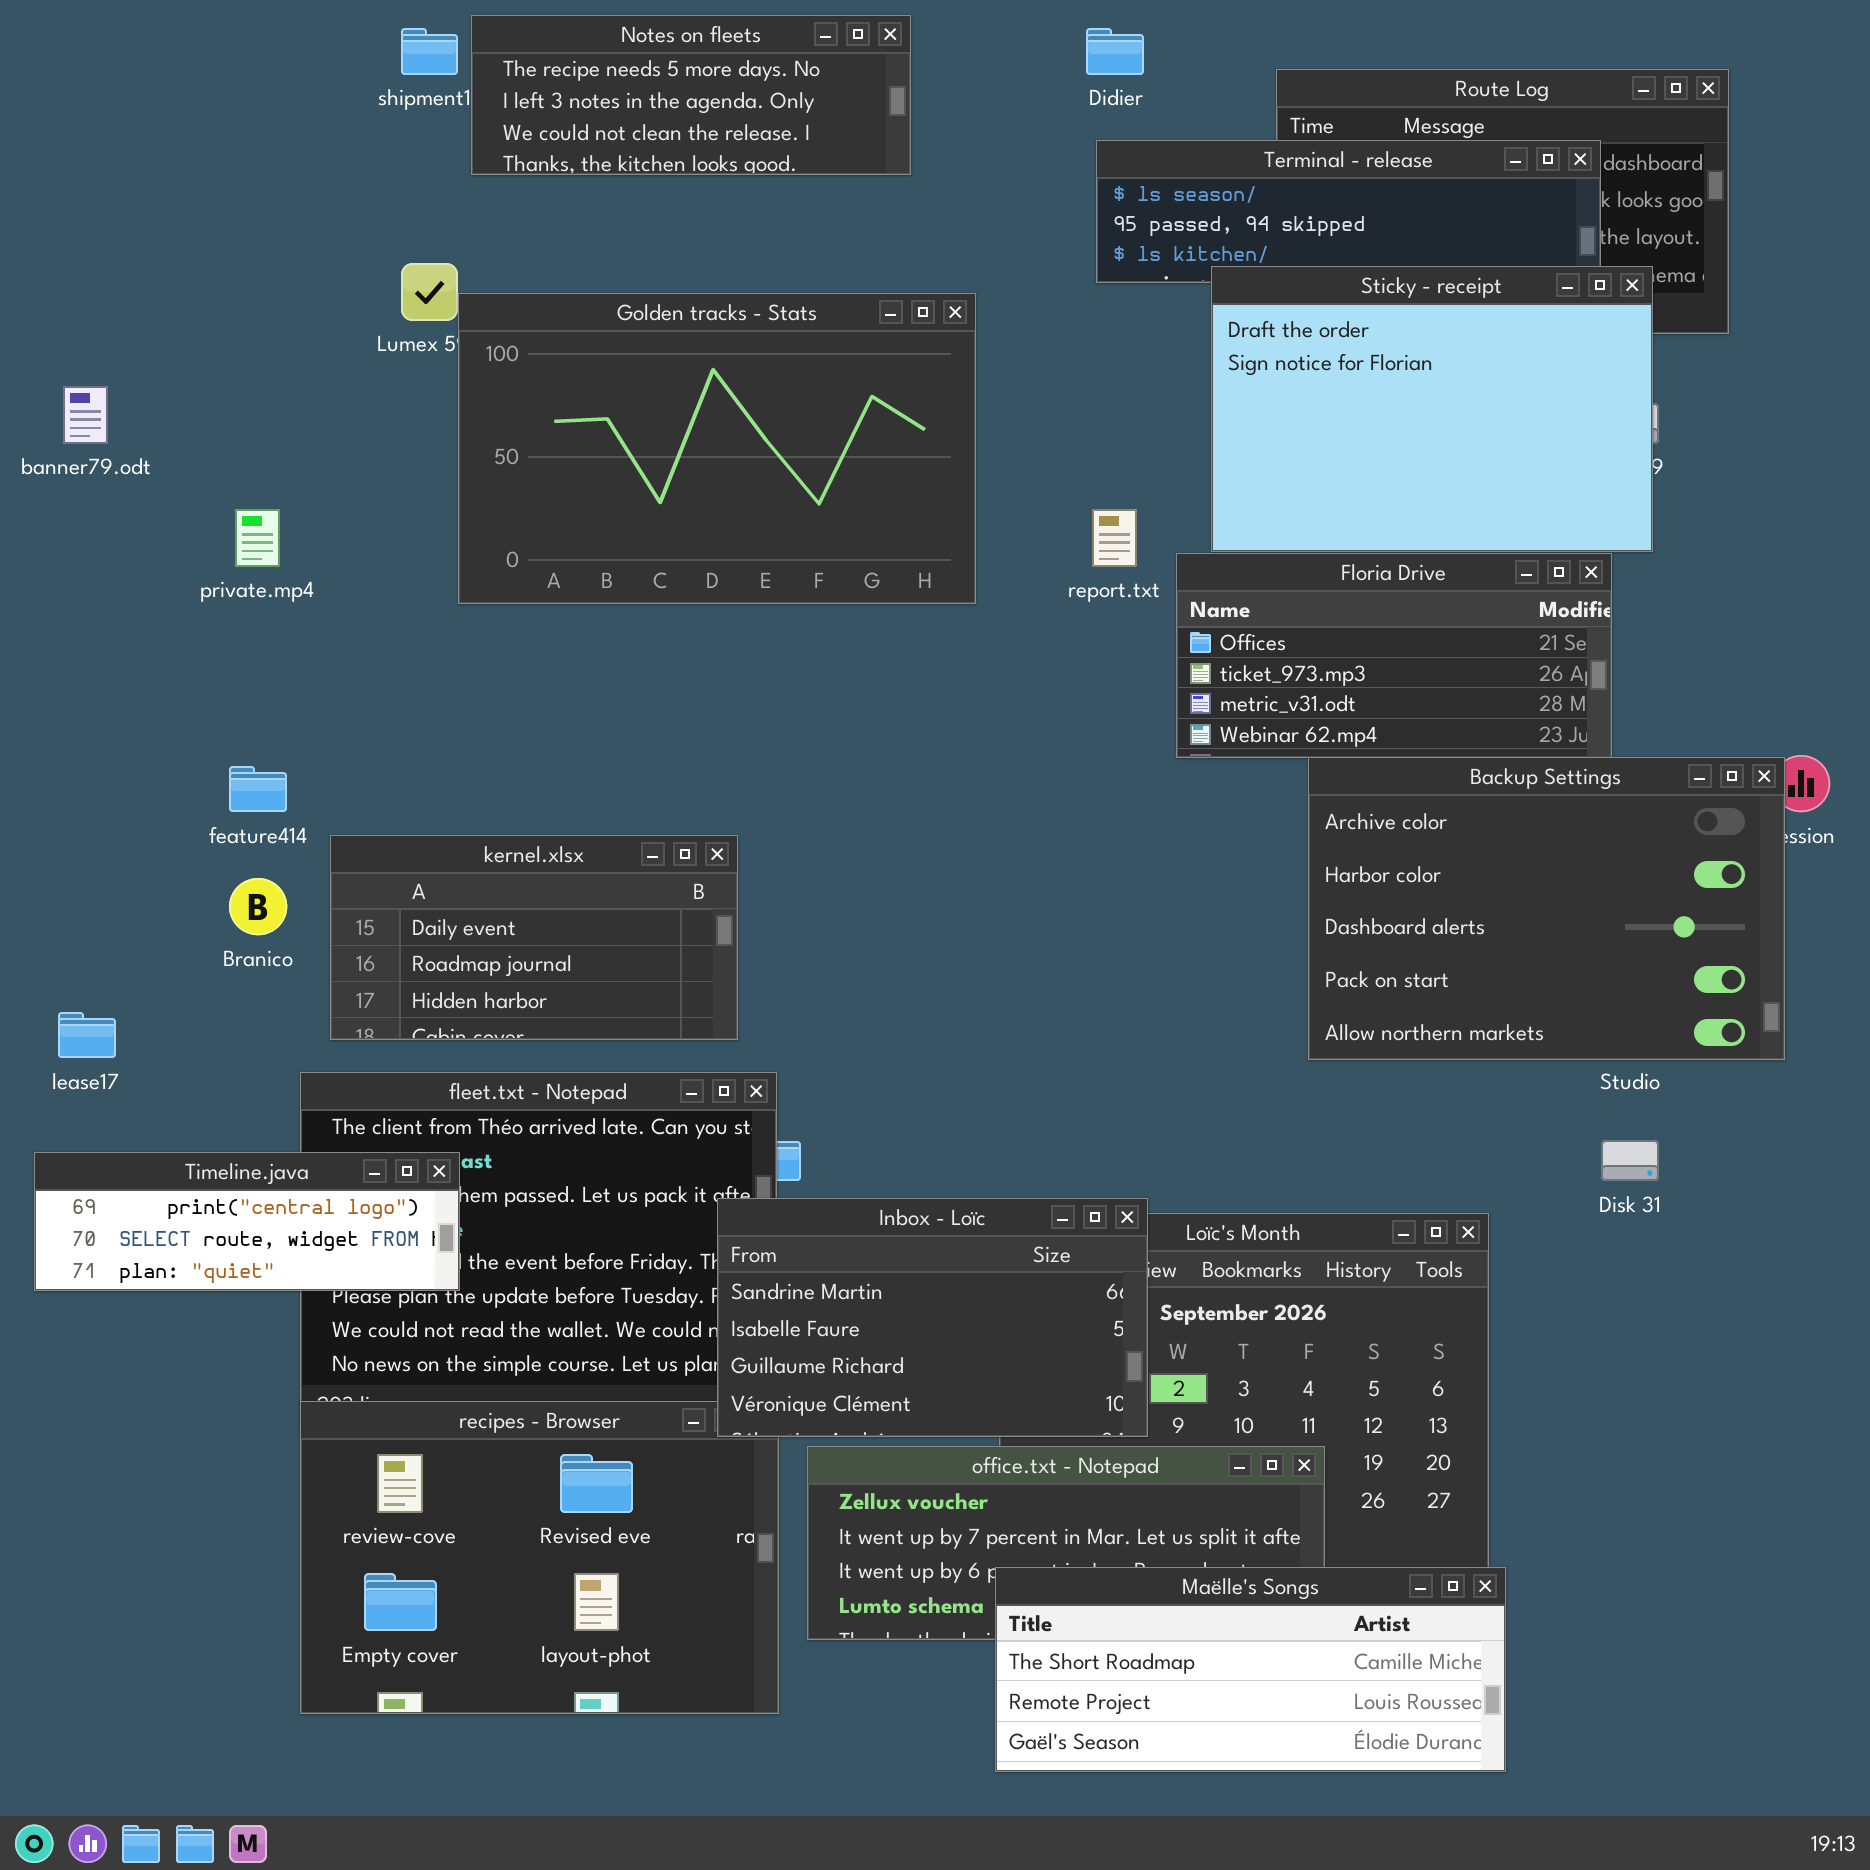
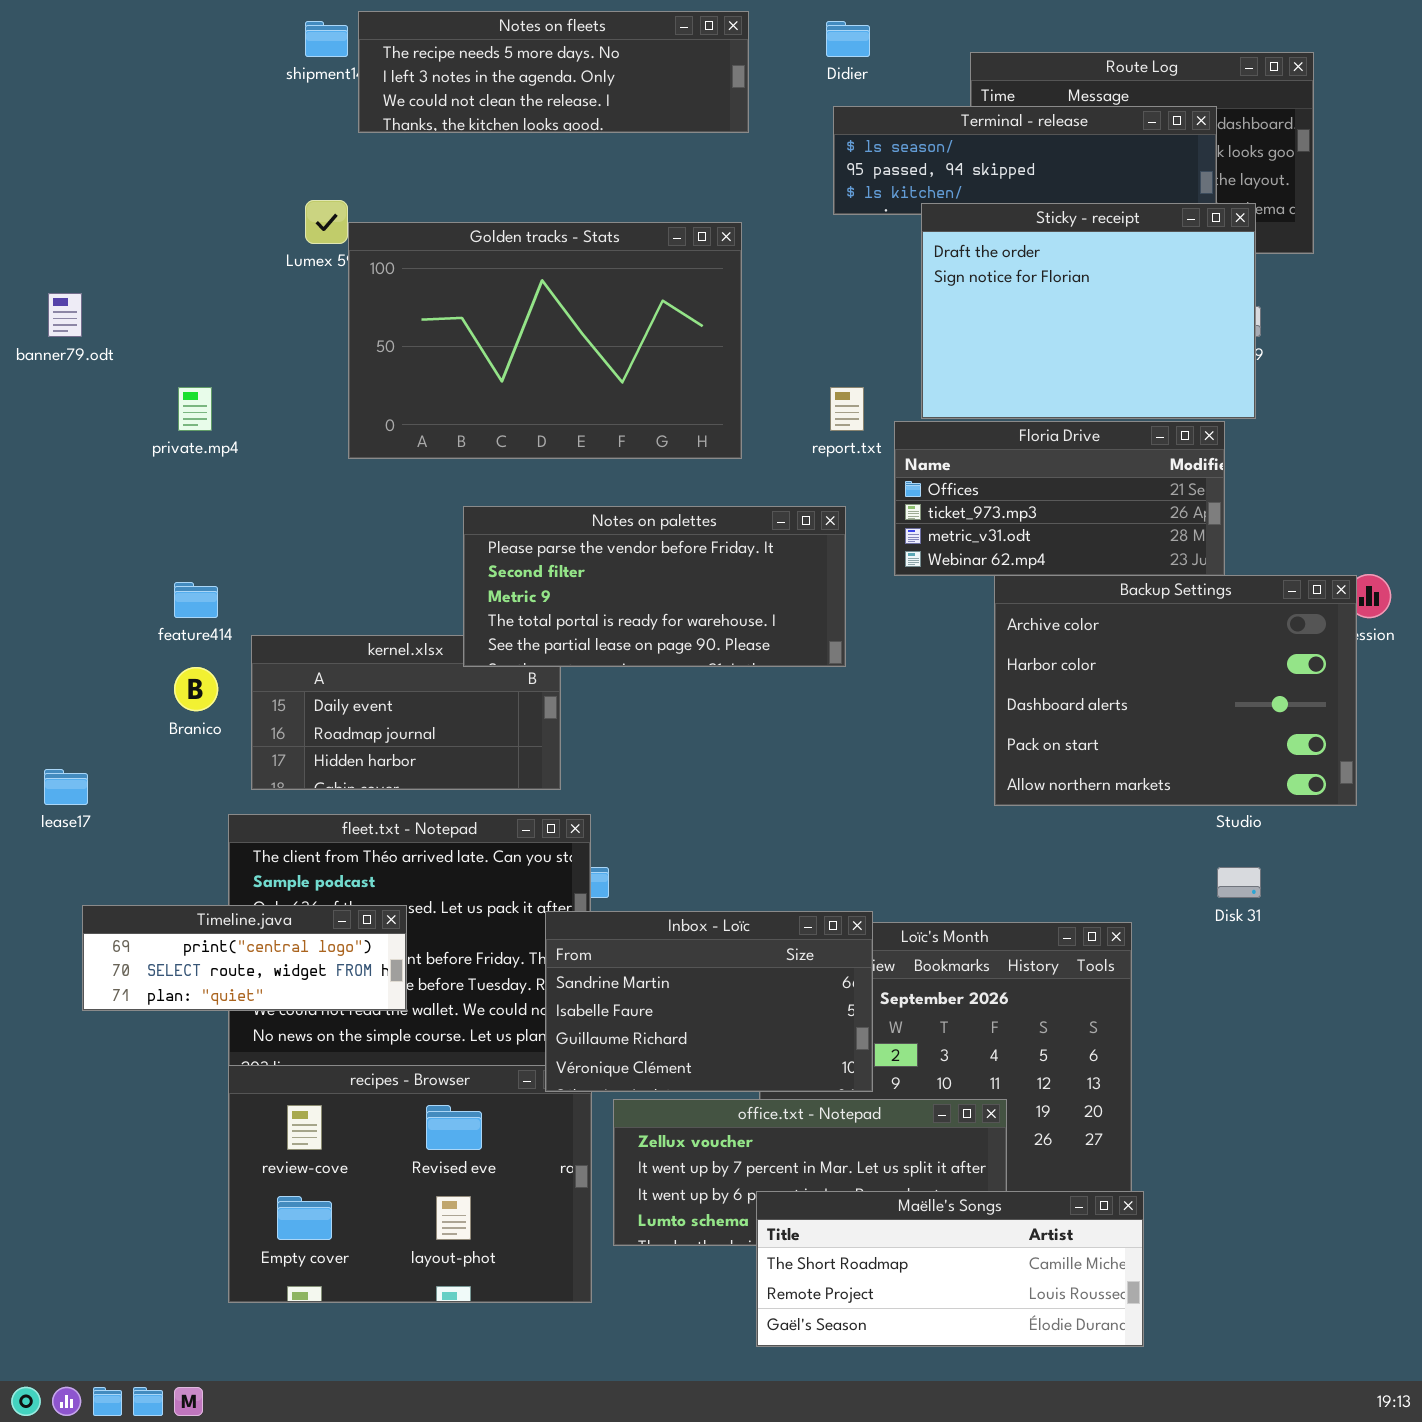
Notes on fleets: [471,15,911,175] -> [358,11,749,133], resized
Notes on palettes: none -> [463,506,846,667], opened
Timeline.java: [34,1152,460,1291] -> [82,905,407,1011], moved

